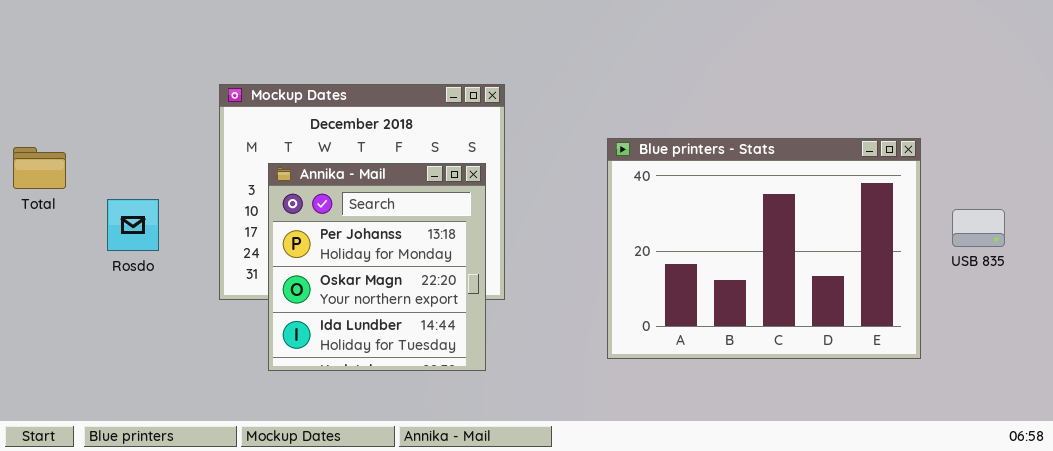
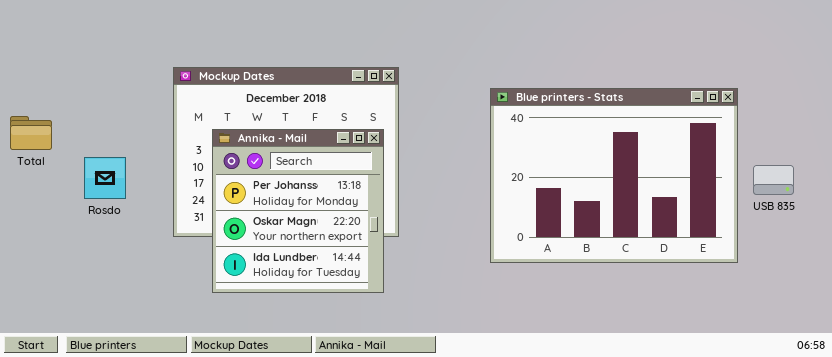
Blue printers - Stats: [607,138,921,359] -> [490,88,738,263], moved

